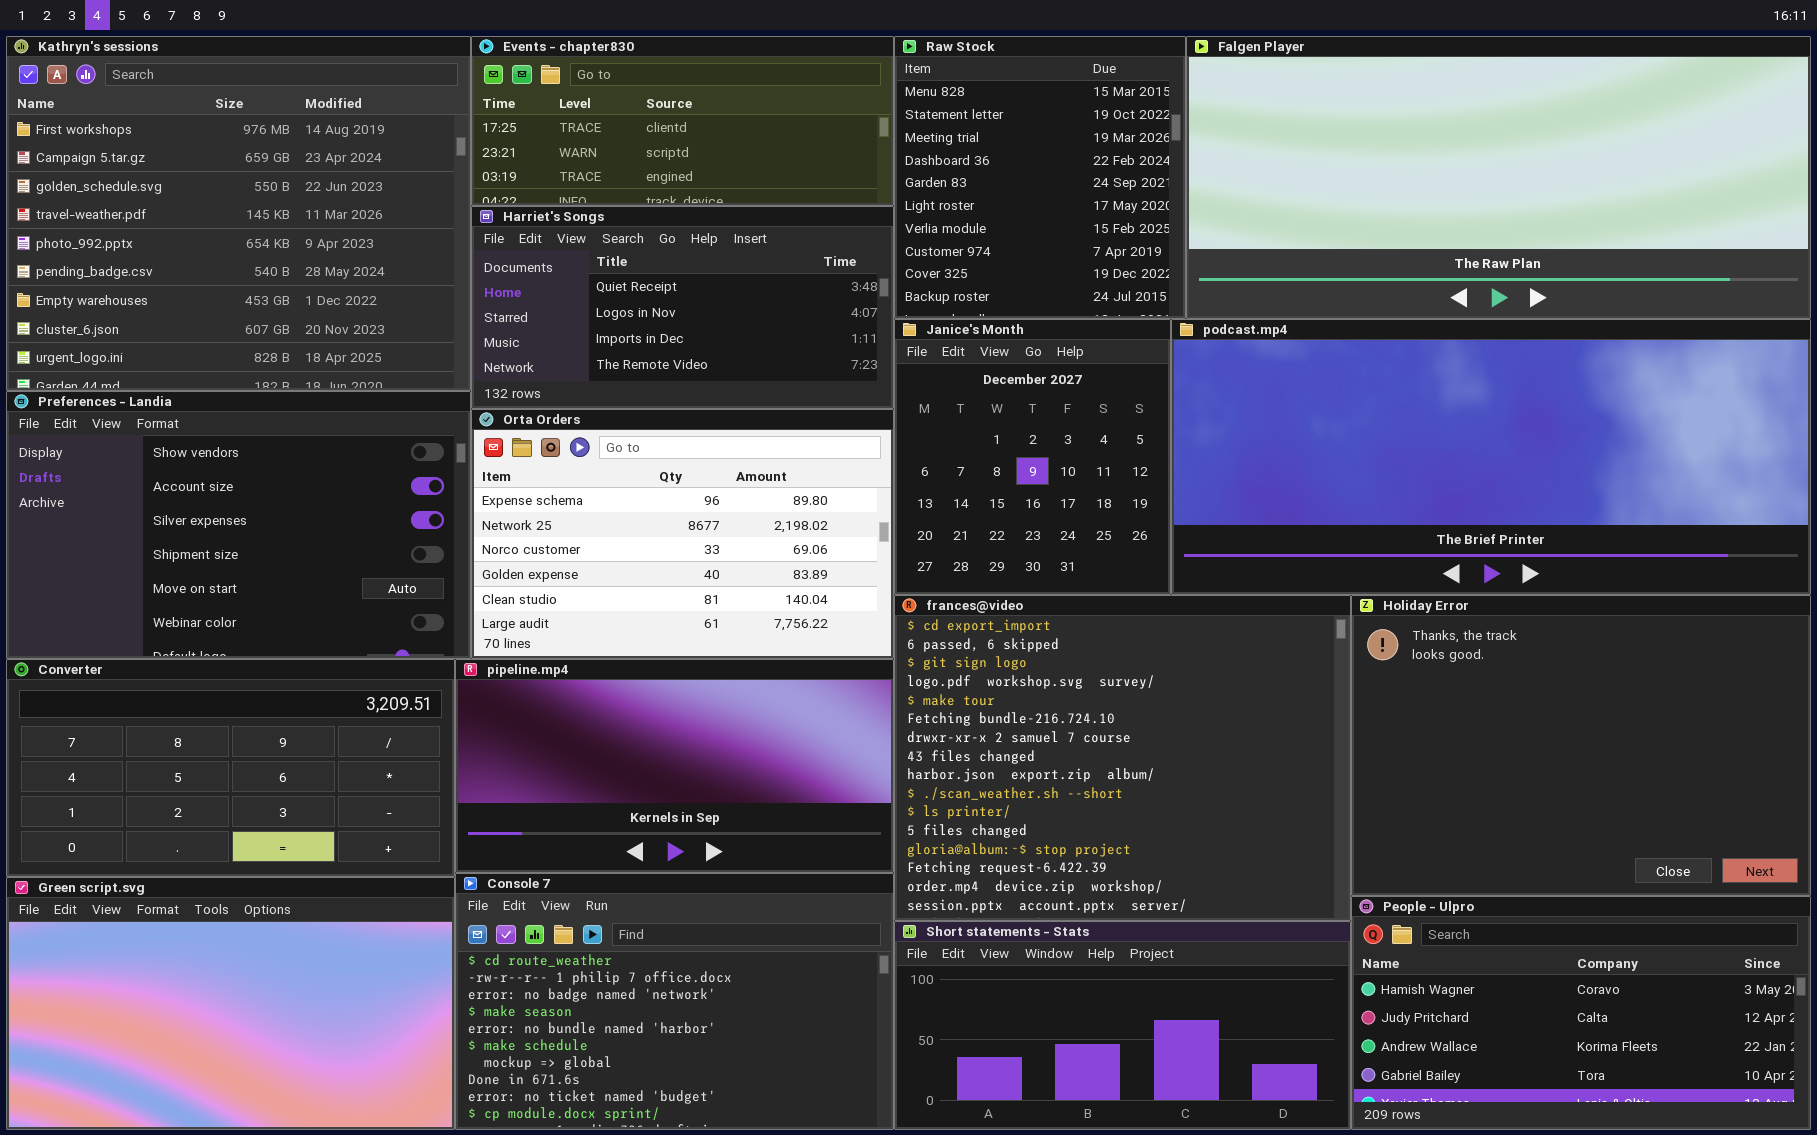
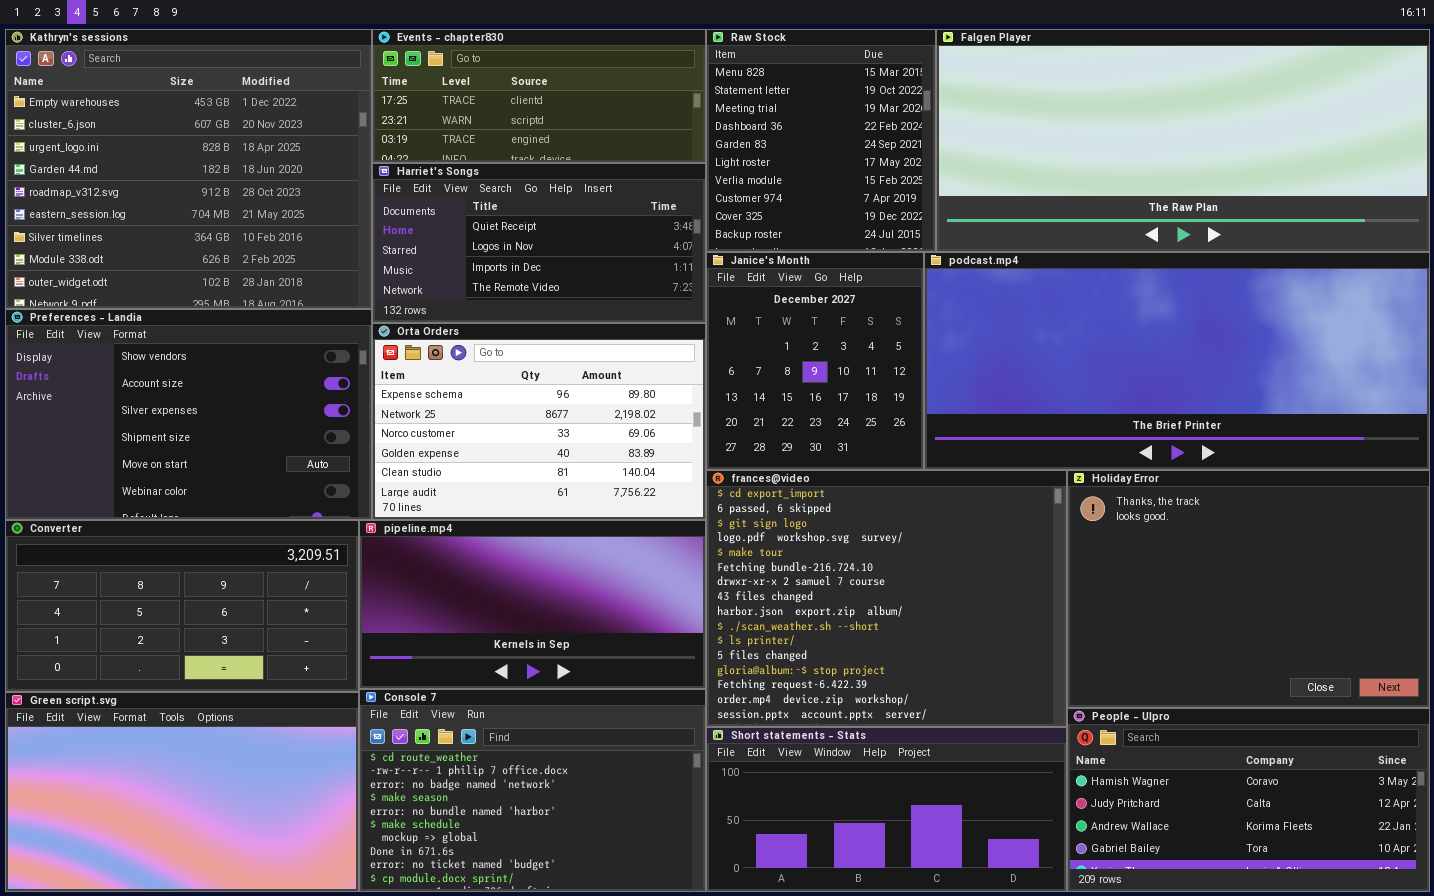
Kathryn's sessions: [6,36,471,391] -> [5,29,372,309], scrolled down 6 rows

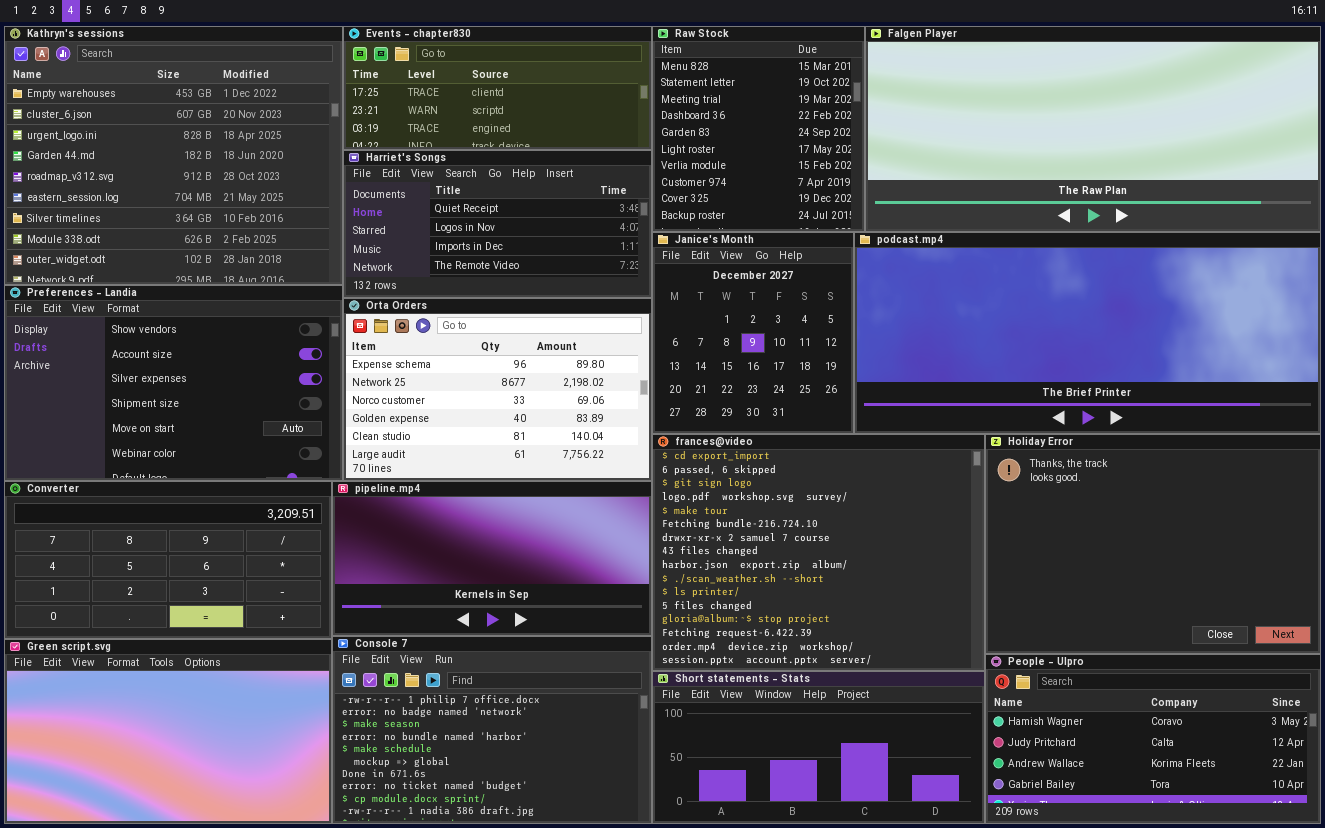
Console 7: [359,689,706,892] -> [332,636,652,824], scrolled down 1 row

